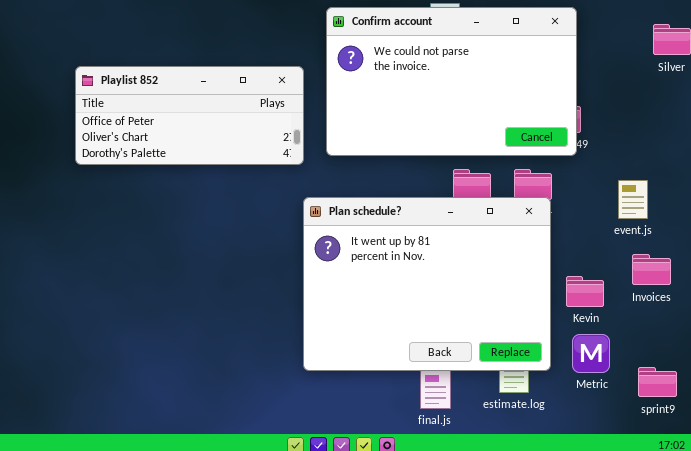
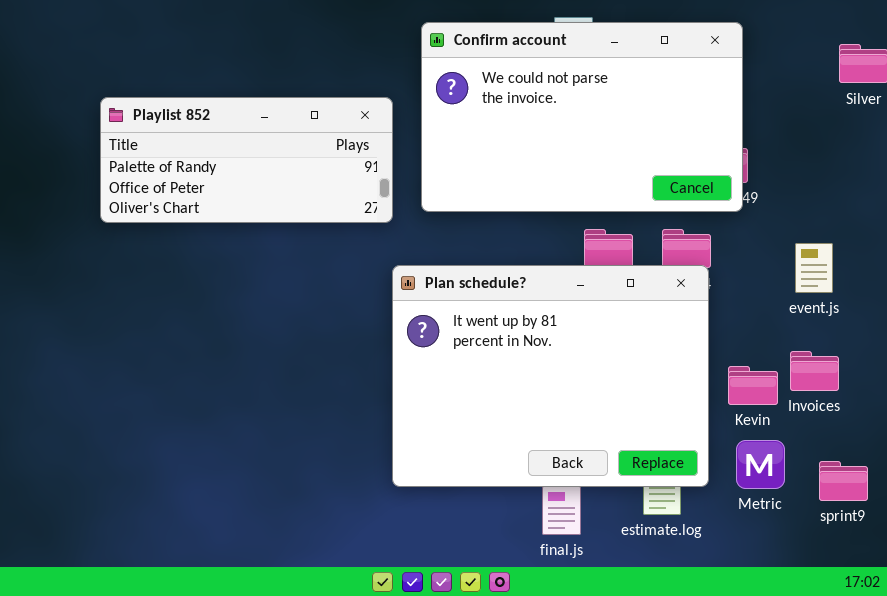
Playlist 852: [75,66,304,165] -> [100,97,393,223], scrolled up 1 row
Invoices: [632,254,671,285] -> [790,351,839,391], moved
sprint9: [638,367,677,397] -> [819,461,868,501], moved

